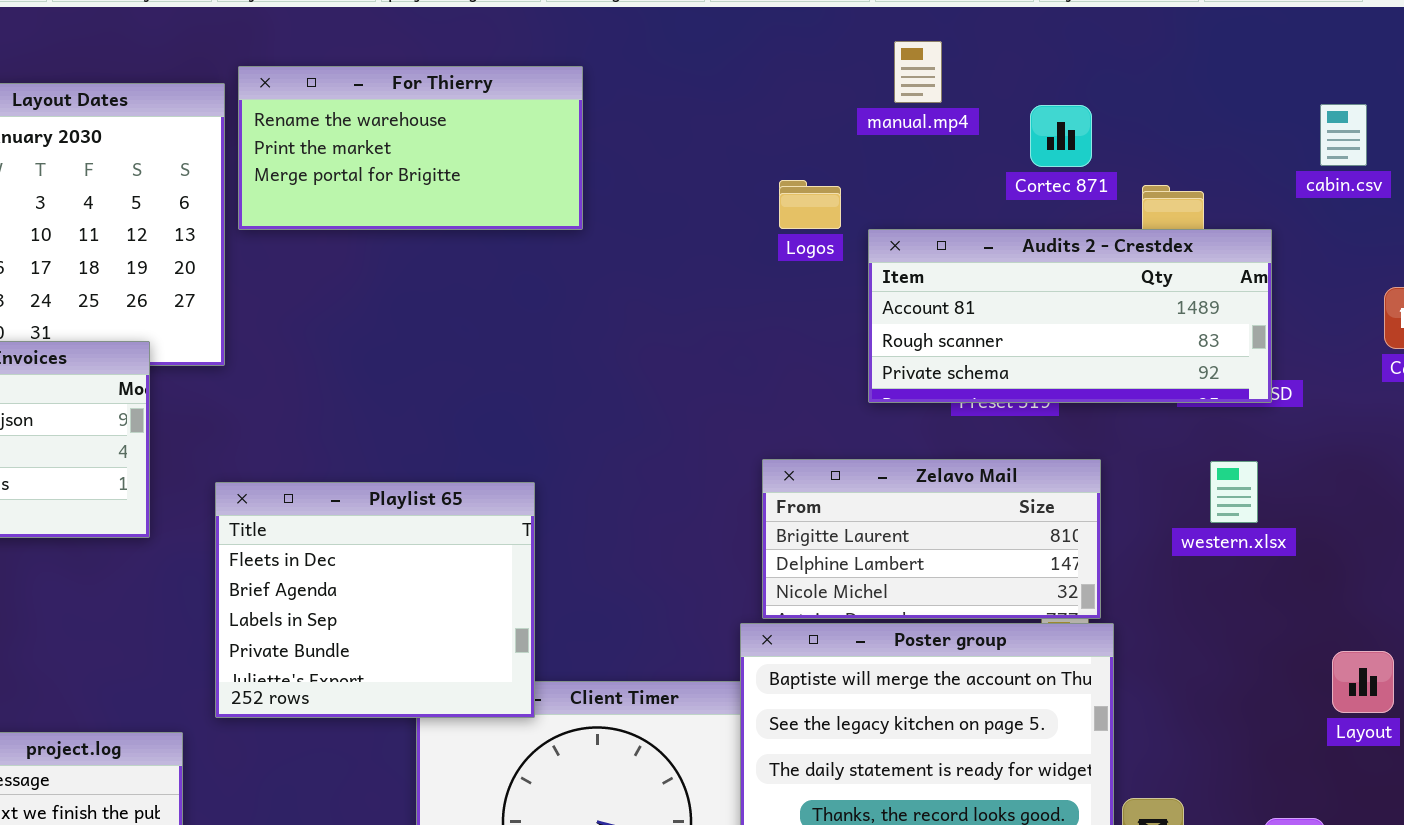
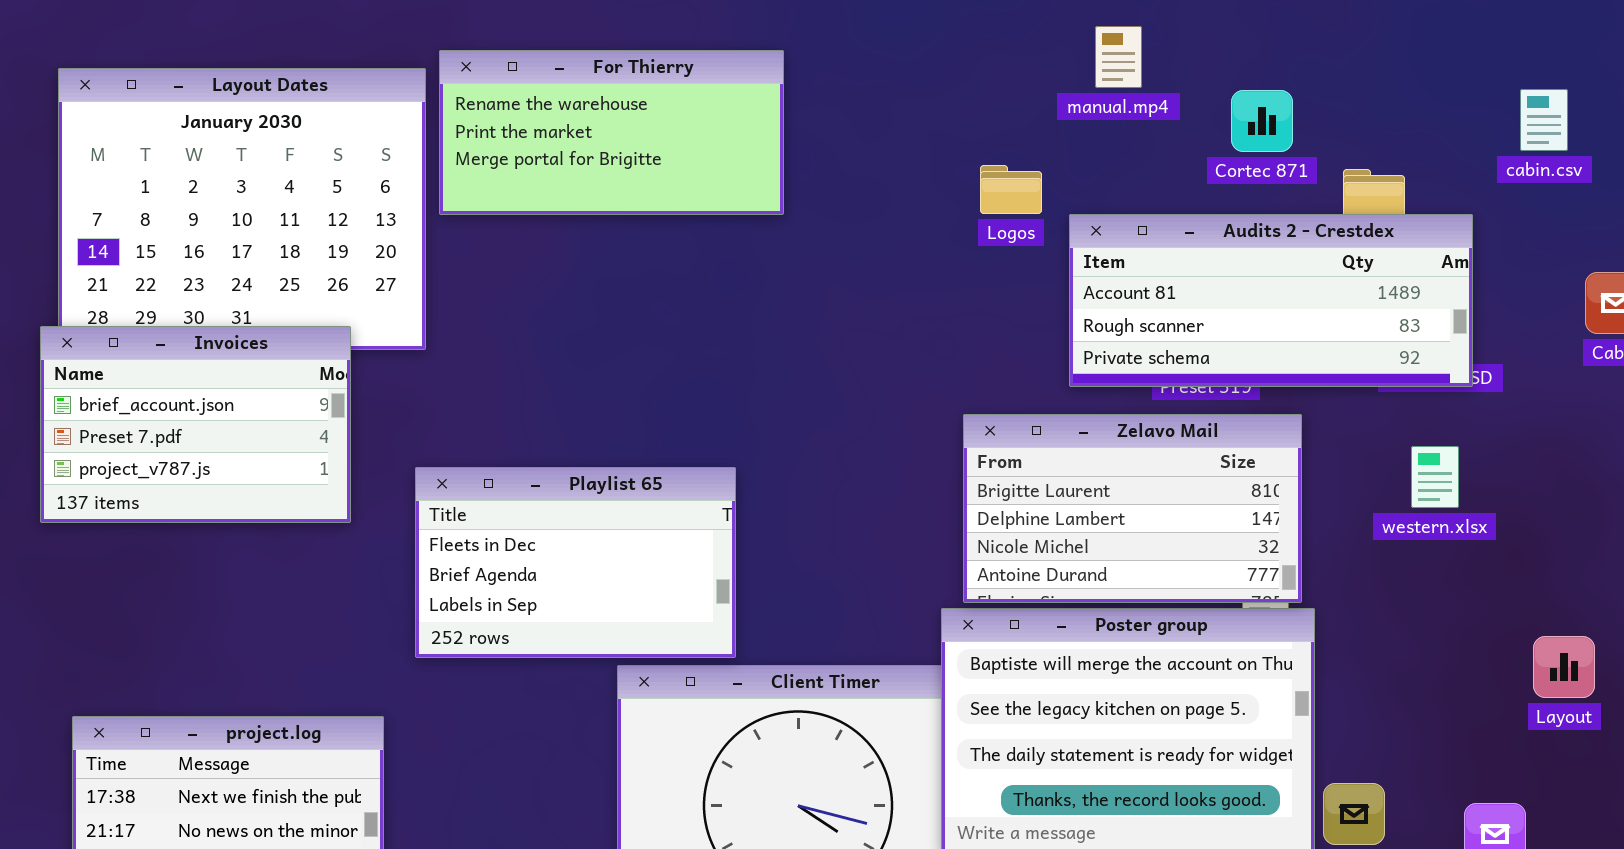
Zelavo Mail: [762,459,1101,619] -> [963,414,1302,603], resized
Playlist 65: [215,482,535,718] -> [415,467,736,658], resized

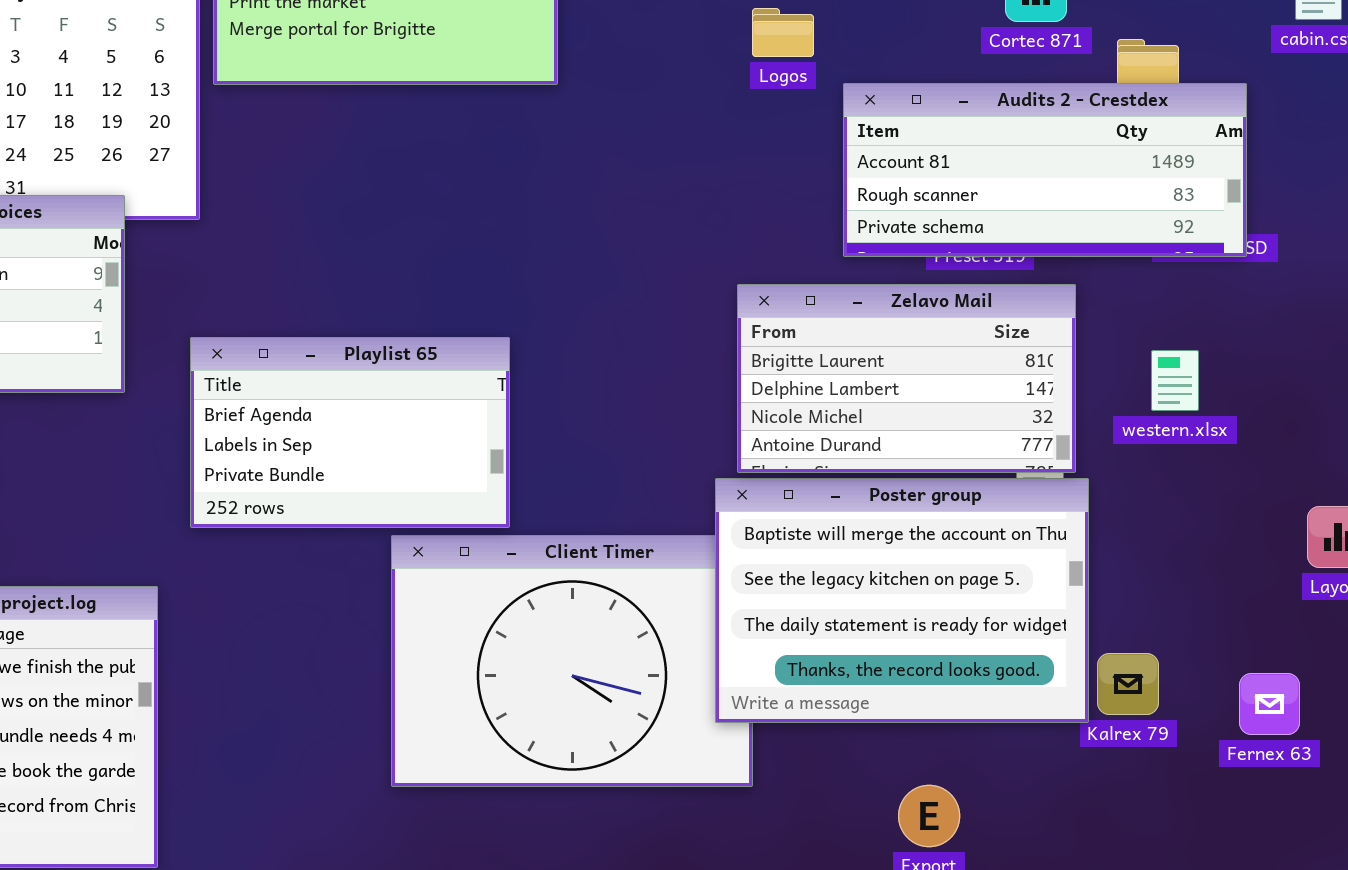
Logos: [980,165,1042,214] -> [752,8,814,57], moved
western.xlsx: [1411,446,1459,508] -> [1151,350,1199,411], moved
Playlist 65: [415,467,736,658] -> [190,337,510,528], scrolled down 1 row

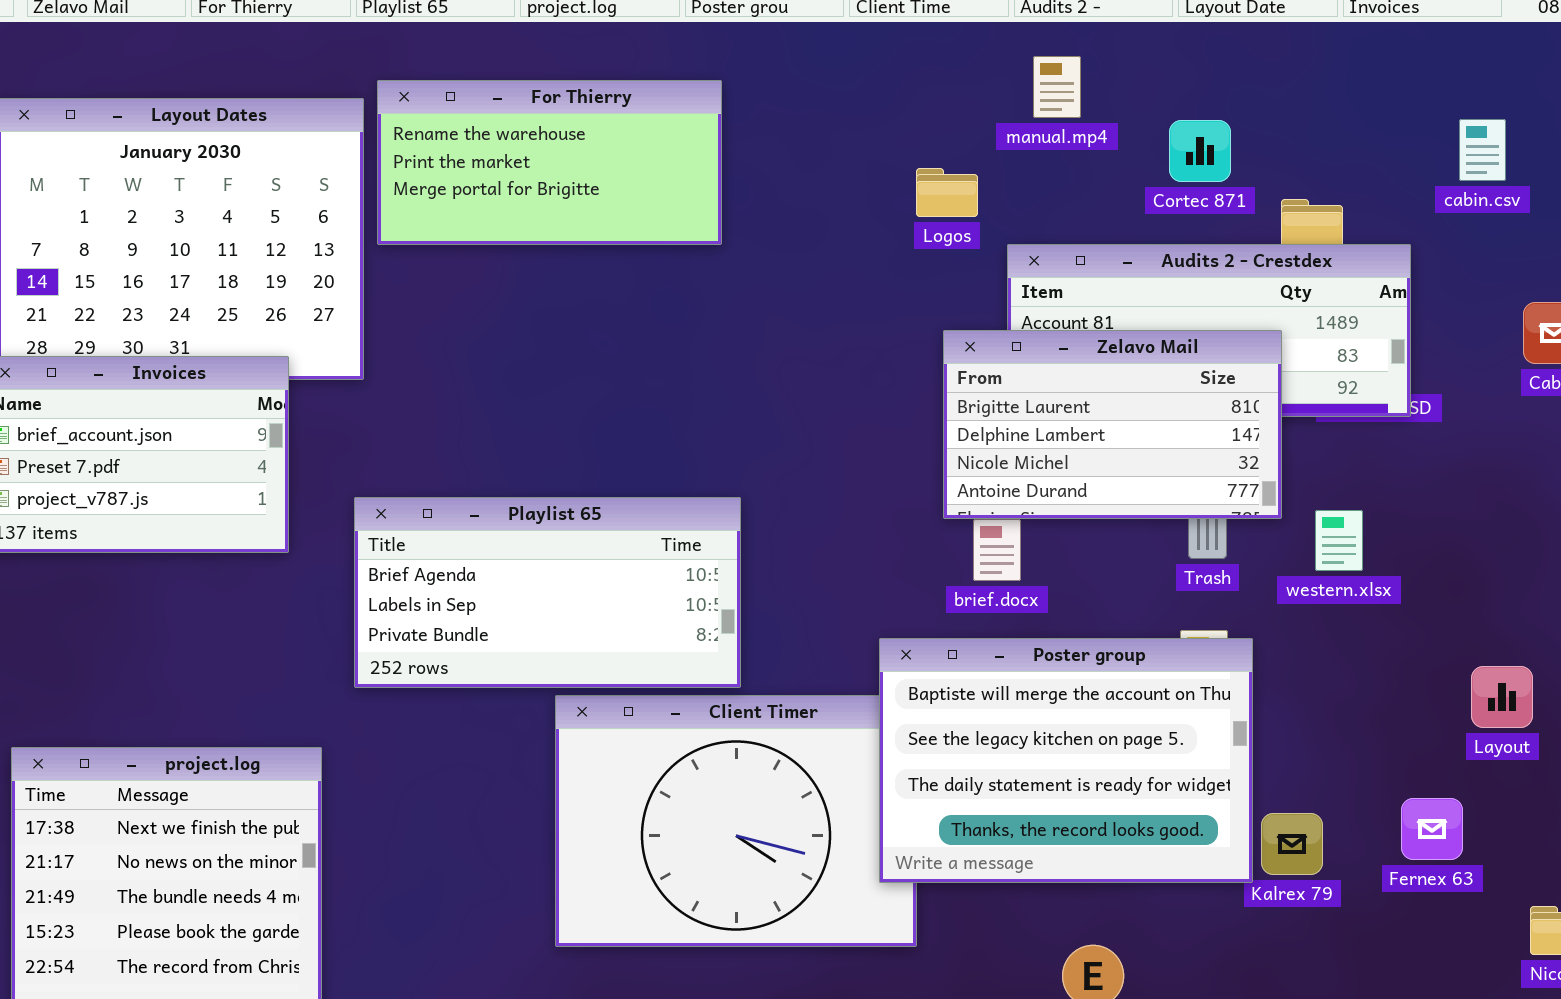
Zelavo Mail: [737,284,1076,473] -> [943,330,1282,519], moved
Playlist 65: [190,337,510,528] -> [354,497,741,688], resized
Fernex 63: [1239,673,1300,735] -> [1401,798,1463,860], moved

